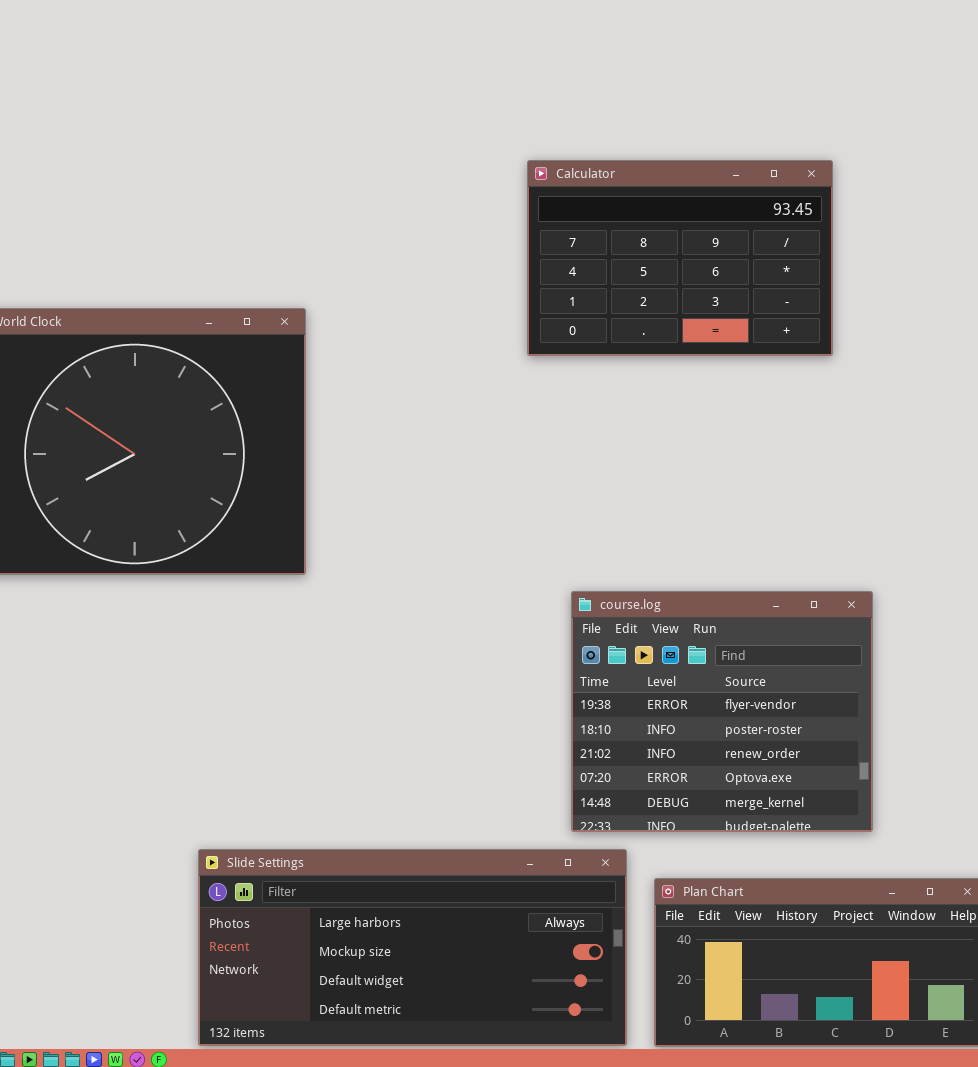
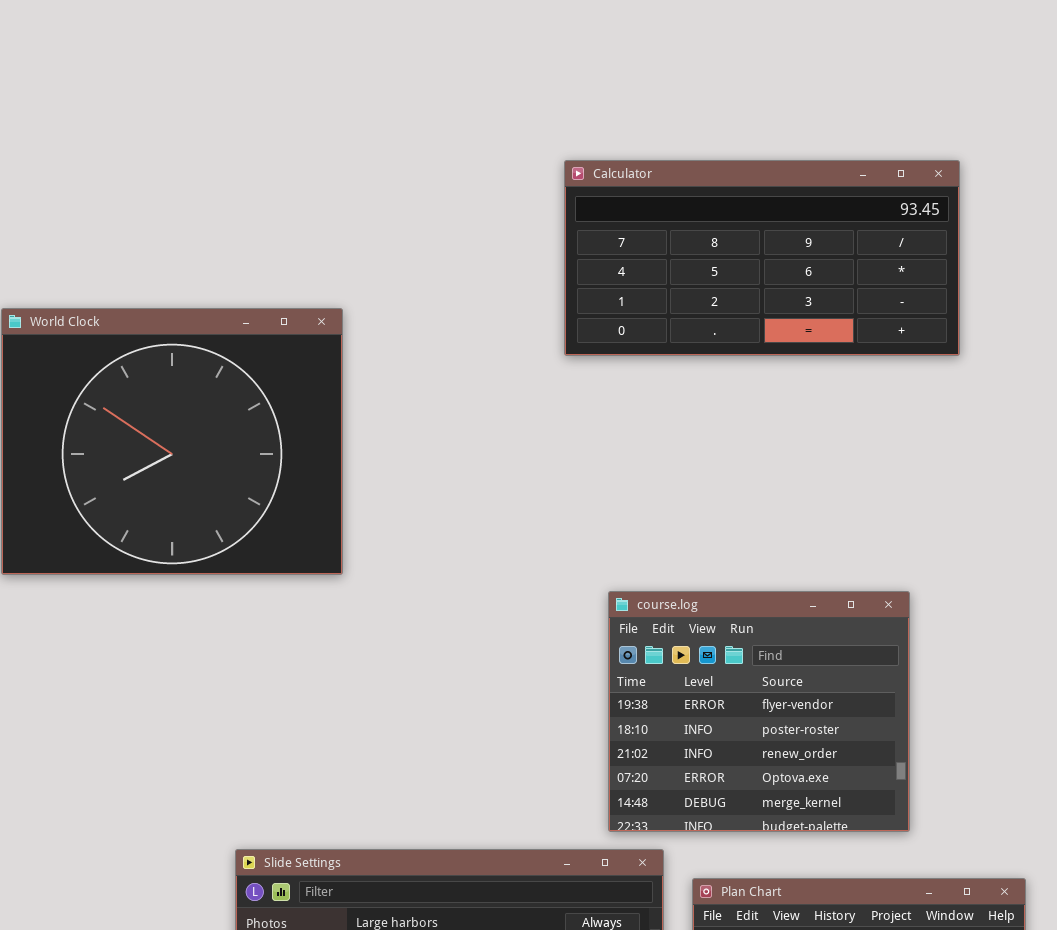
Calculator: [527,160,833,356] -> [564,160,960,356], resized

